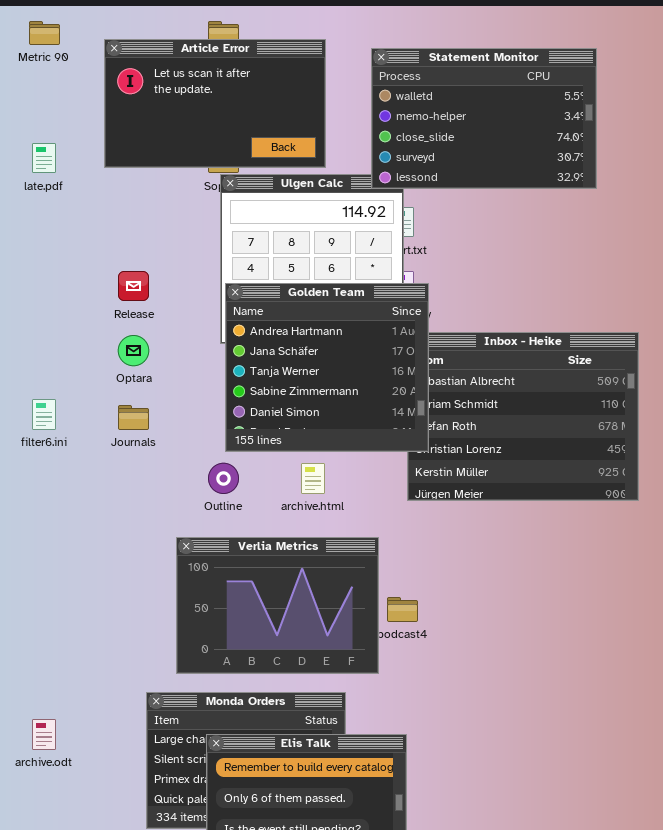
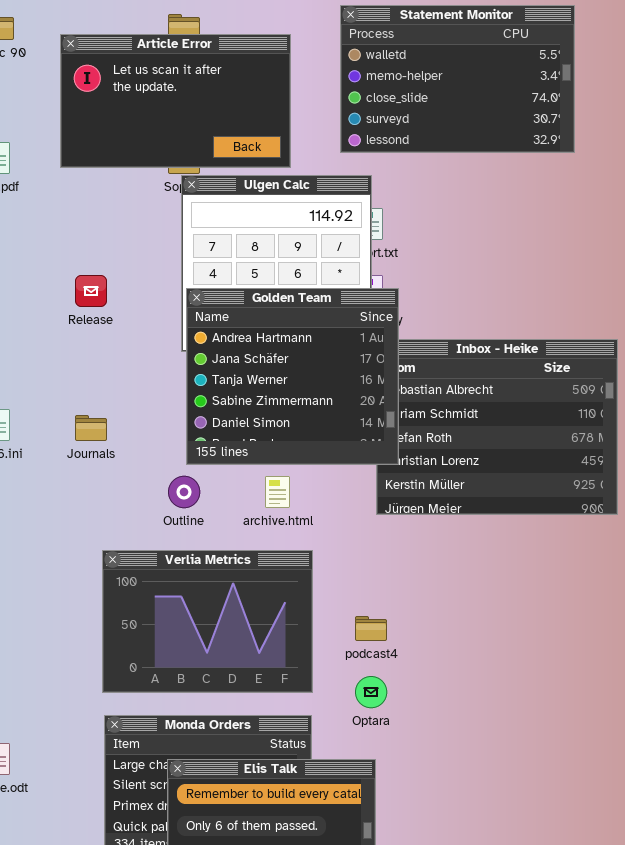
Statement Monitor: [371,48,597,189] -> [340,5,575,153], moved
Optara: [118,335,149,366] -> [355,676,387,708], moved
Verlia Metrics: [176,537,379,674] -> [102,550,313,693], moved

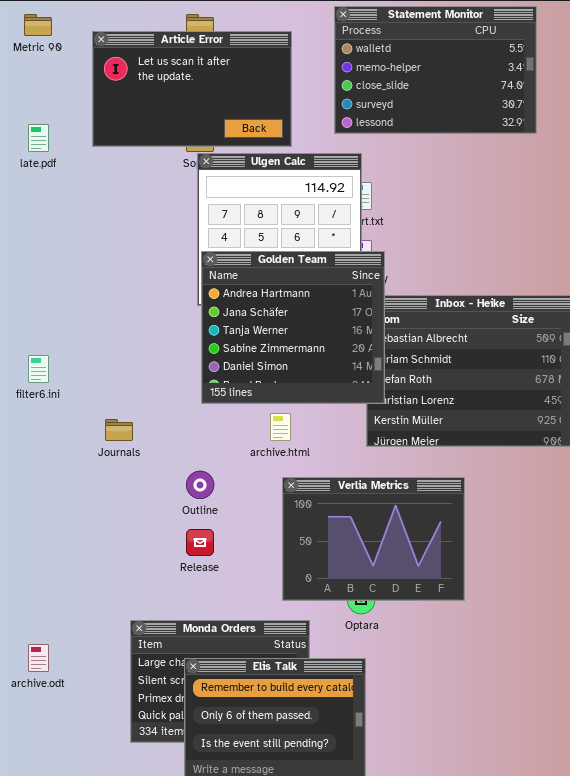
Release: [75,275,107,307] -> [186,529,214,556], moved
Journals: [75,415,107,441] -> [105,419,133,441], moved
Outline: [168,476,200,508] -> [186,471,214,499], moved
Verlia Metrics: [102,550,313,693] -> [282,477,465,601], moved

